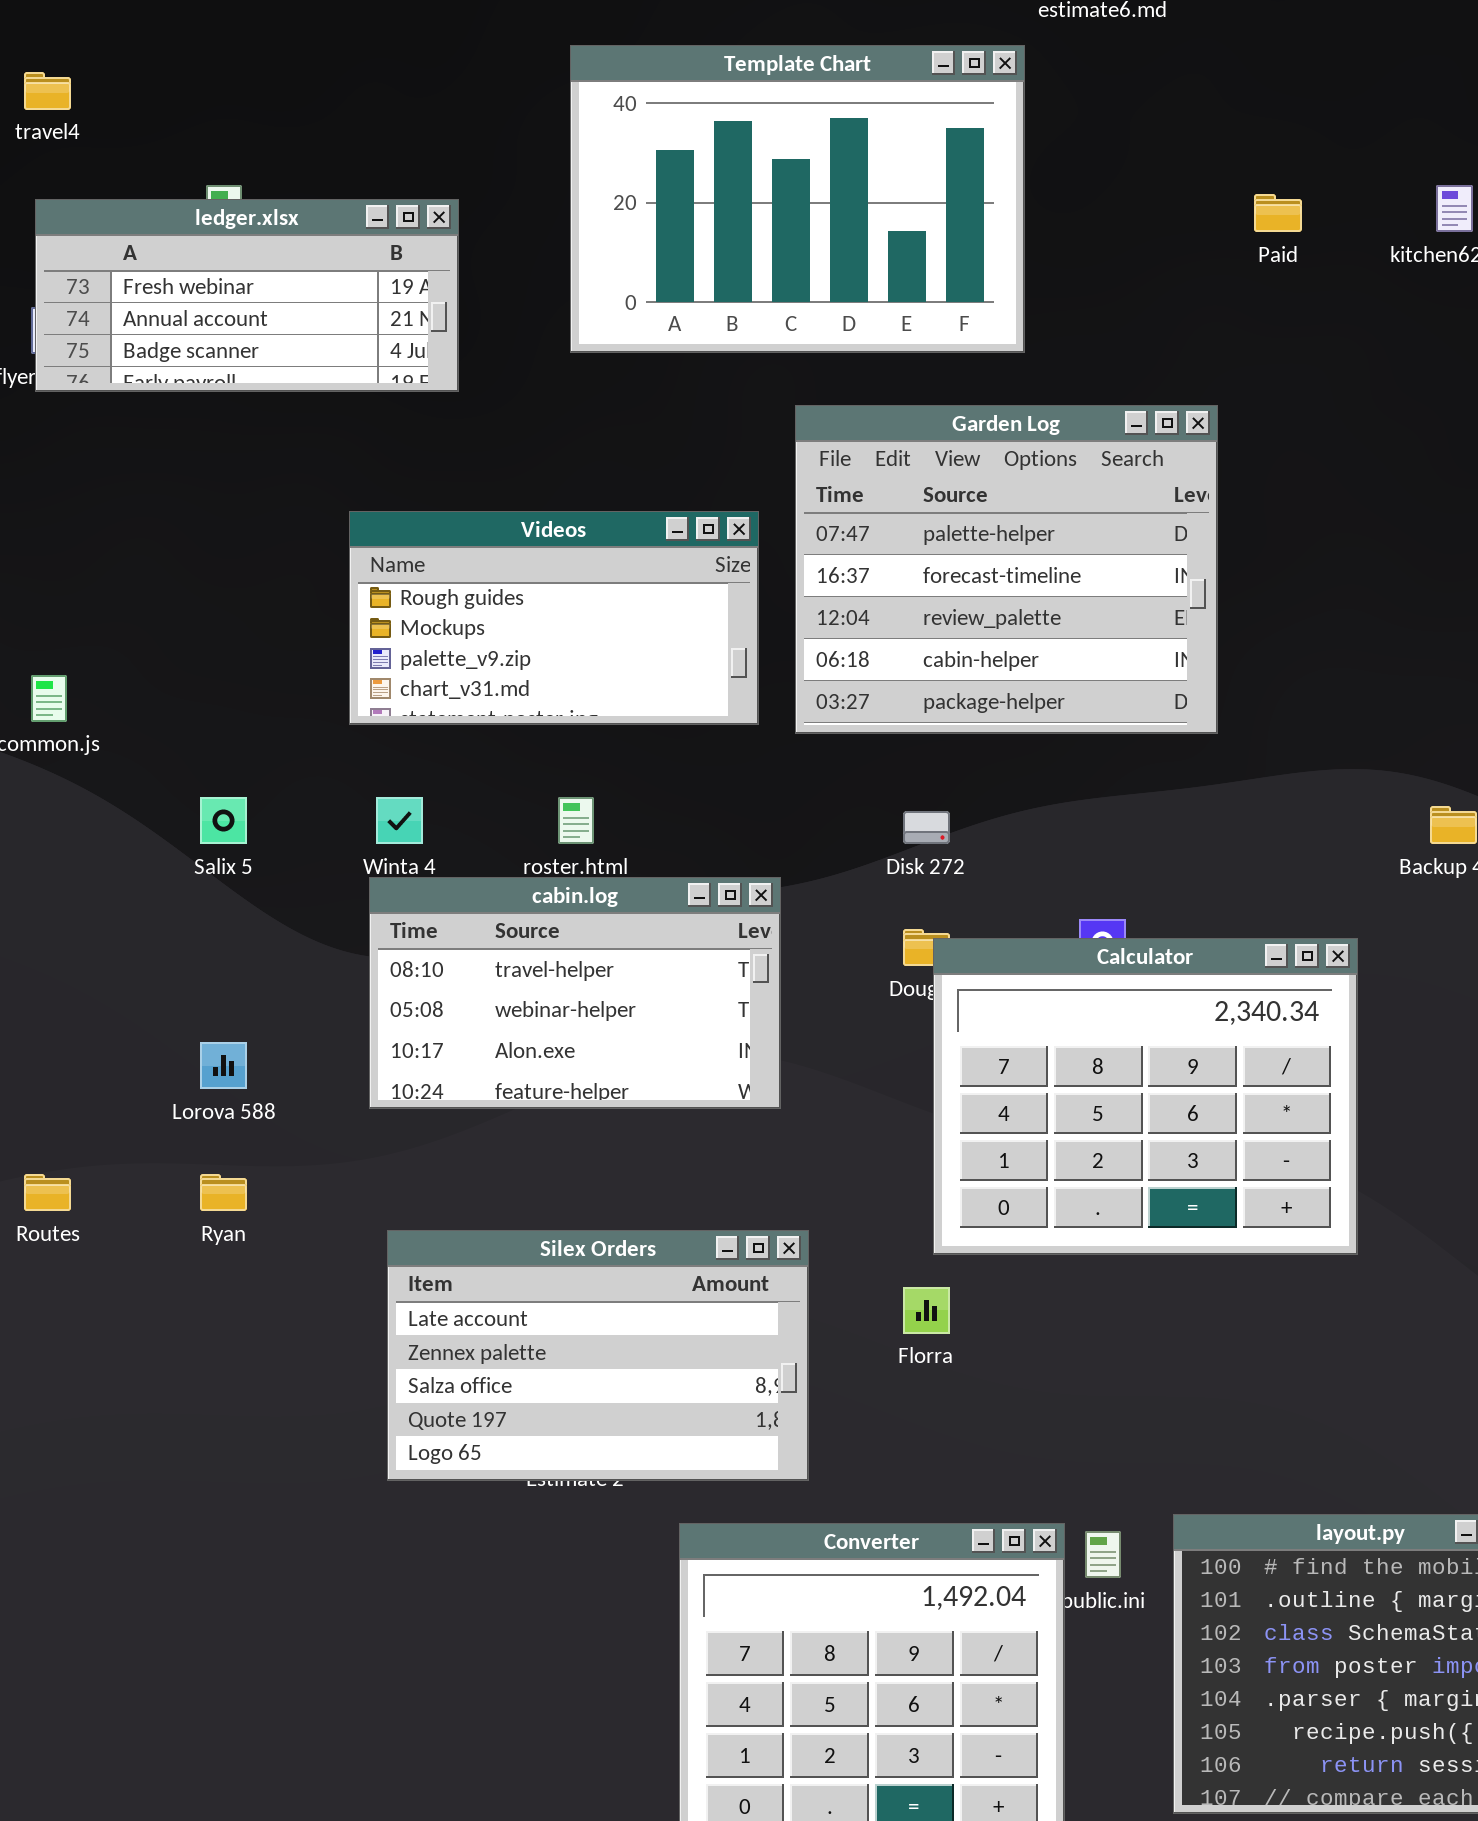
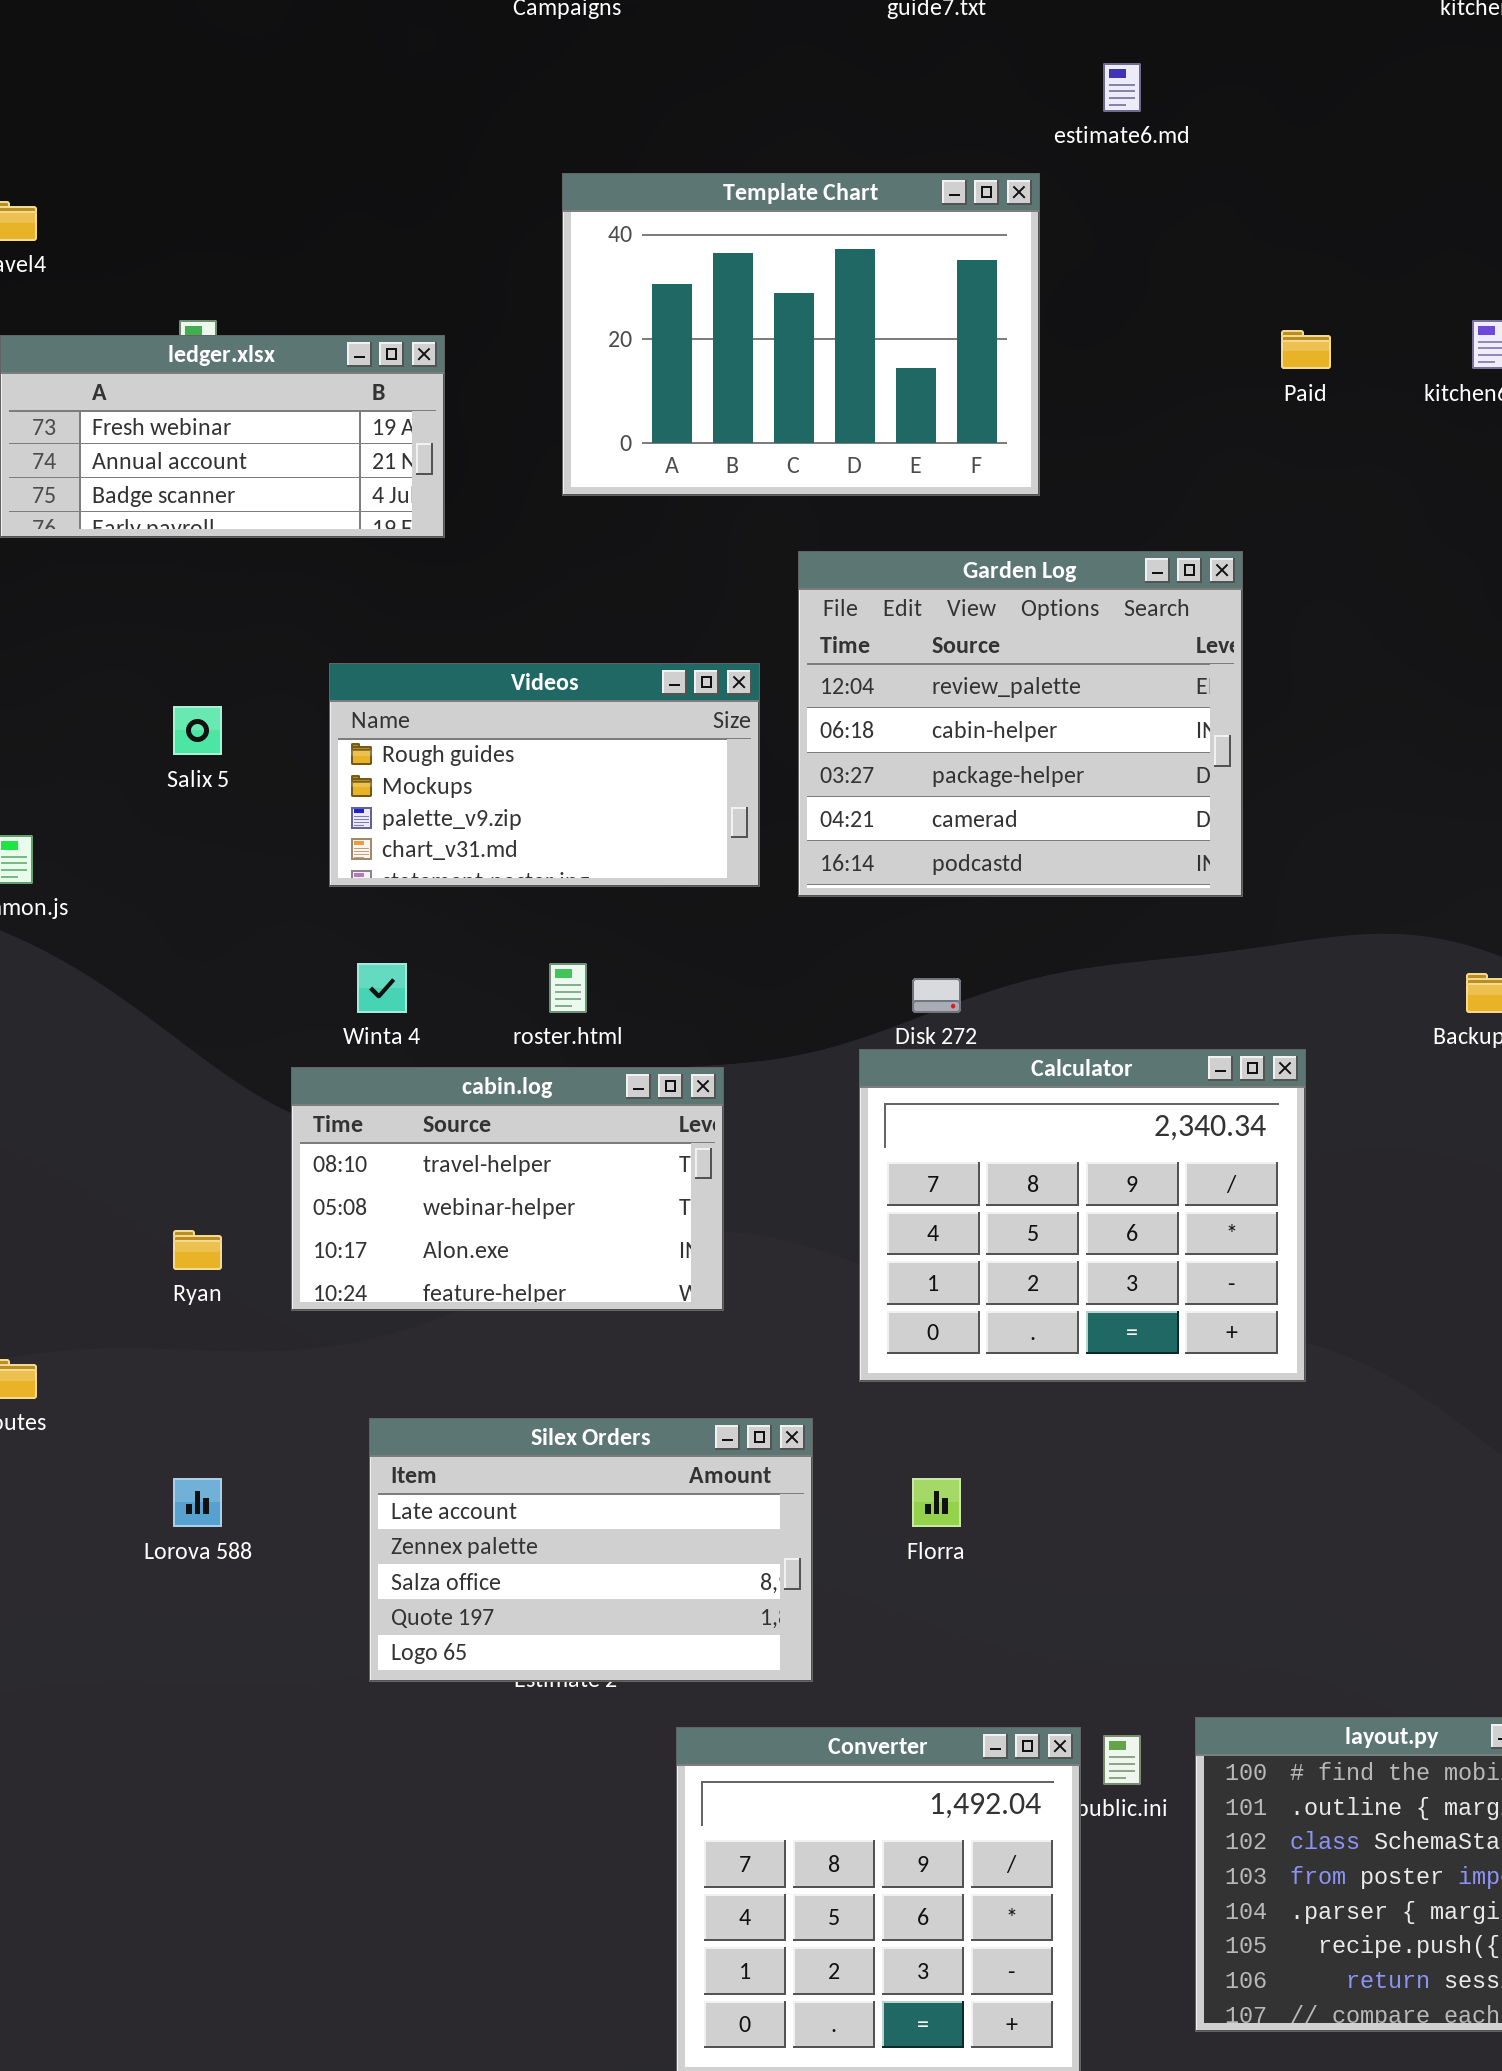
Garden Log: [795,405,1218,734] -> [798,551,1243,897], scrolled down 2 rows
Salix 5: [200,797,247,844] -> [173,706,222,755], moved
cabin.log: [369,877,781,1109] -> [291,1067,724,1311], moved
Calculator: [933,938,1358,1255] -> [859,1049,1306,1382], moved
Lorova 588: [200,1042,247,1089] -> [173,1478,222,1527], moved
Ryan: [200,1174,247,1211] -> [173,1230,222,1270], moved

